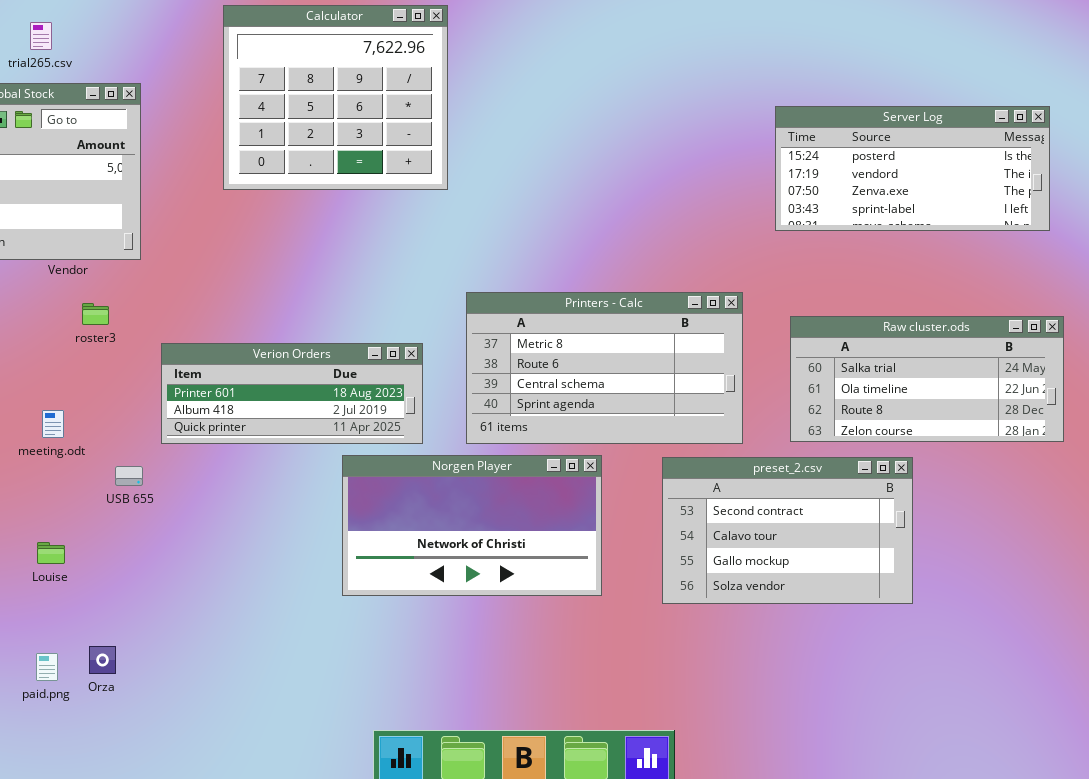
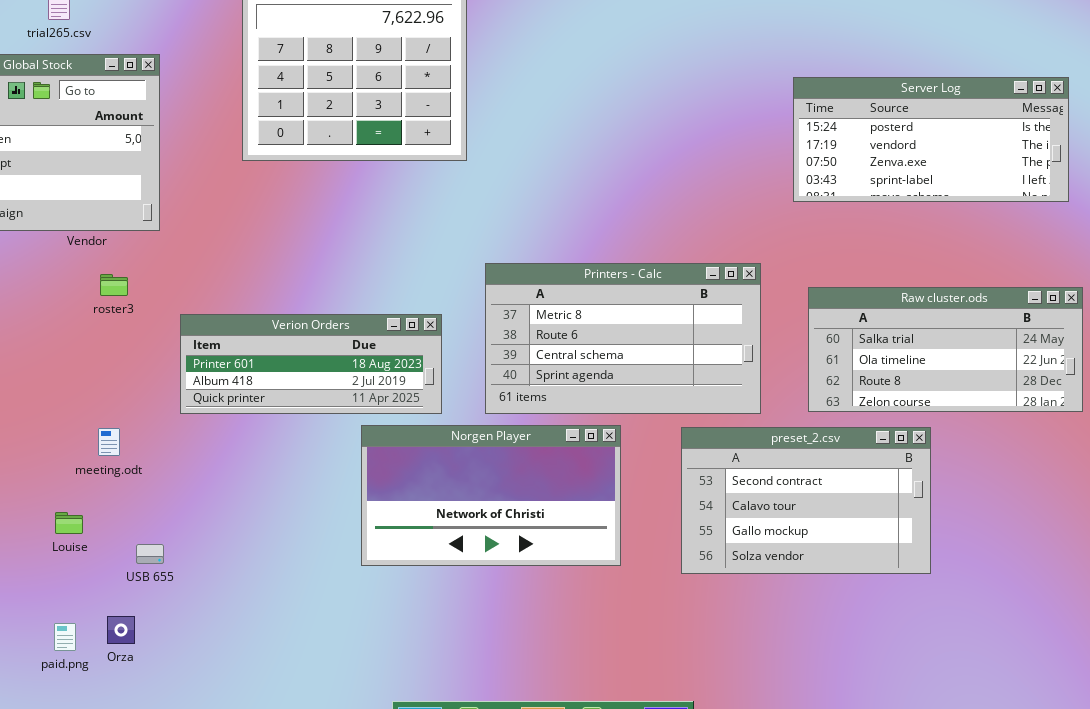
meeting.odt: [42,410,64,438] -> [98,428,120,456], moved
USB 655: [115,466,143,486] -> [136,544,164,564], moved

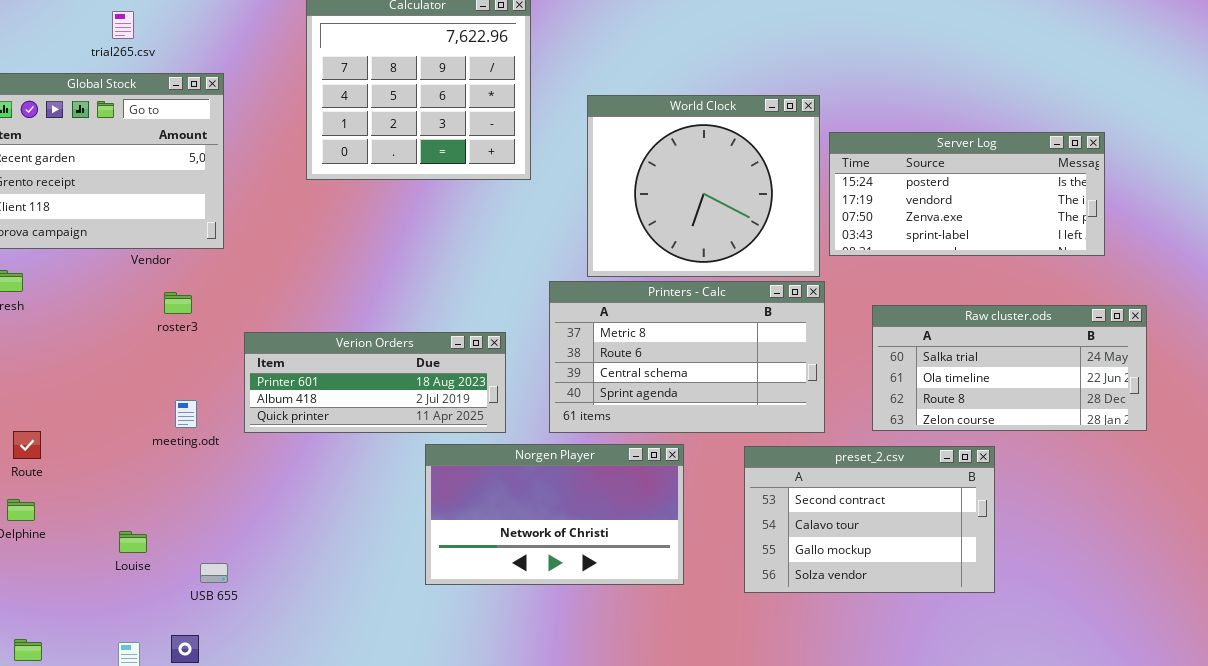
World Clock: none -> [587,95,820,277], opened
Server Log: [793,77,1069,202] -> [829,132,1105,256], moved
meeting.odt: [98,428,120,456] -> [175,400,197,428], moved

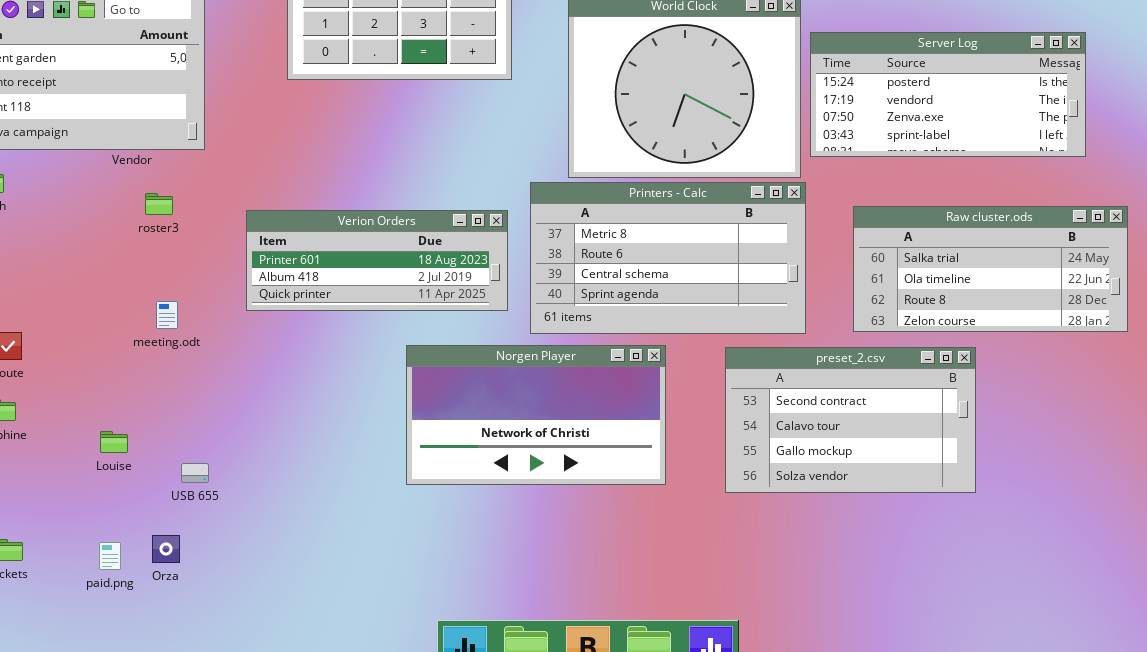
Verion Orders: [244,332,506,433] -> [246,210,508,311], moved

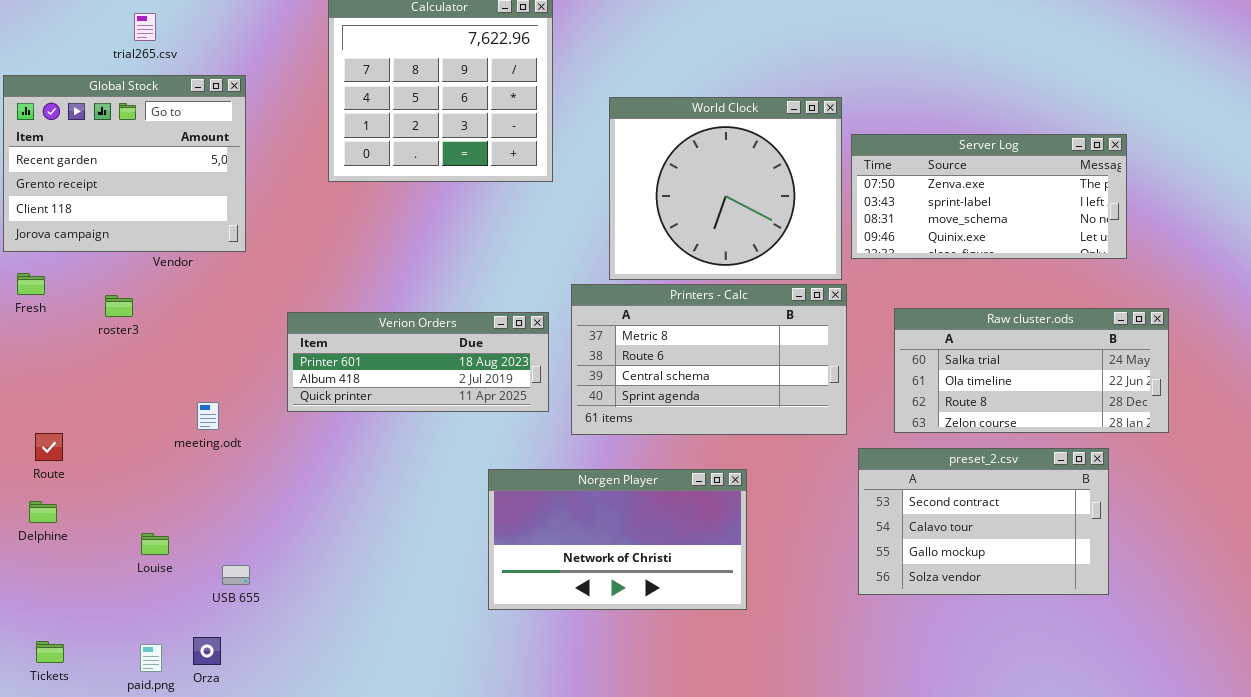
Server Log: [810,32,1086,157] -> [851,134,1127,259], scrolled down 2 rows
roster3: [145,193,173,215] -> [105,295,133,317], moved
Norgen Player: [406,345,666,485] -> [488,469,747,610], moved
preset_2.csv: [725,347,976,493] -> [858,448,1109,595], moved

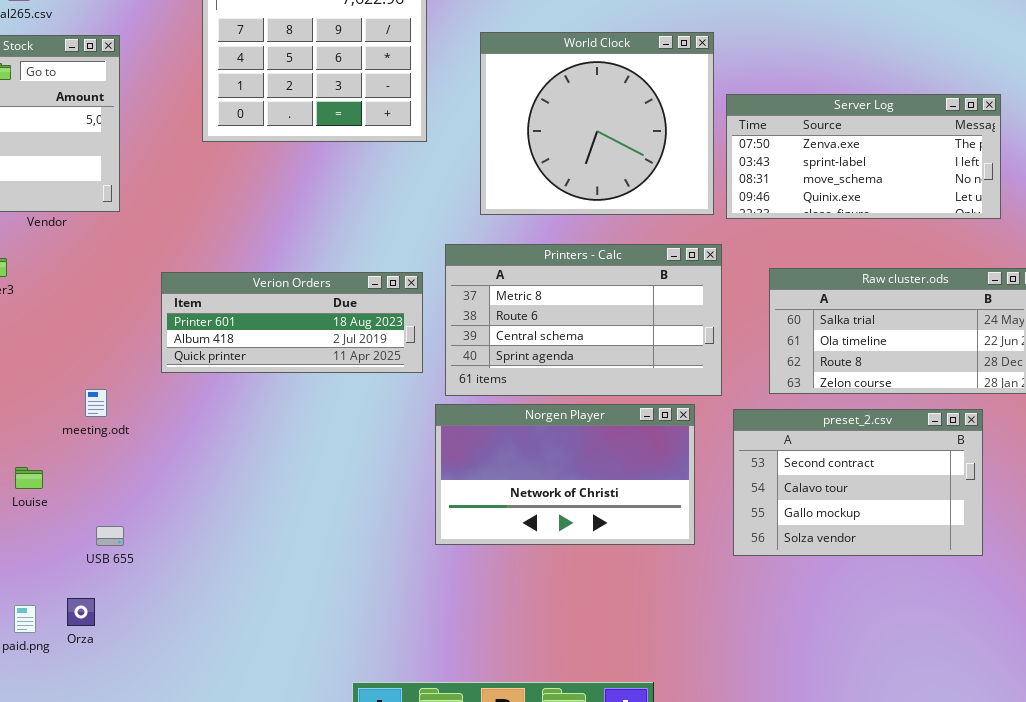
World Clock: [609,97,842,280] -> [480,32,714,215], moved
meeting.odt: [197,402,219,430] -> [85,389,107,417], moved
Norgen Player: [488,469,747,610] -> [435,404,695,545], moved
Louise: [141,533,169,555] -> [15,467,43,489], moved

